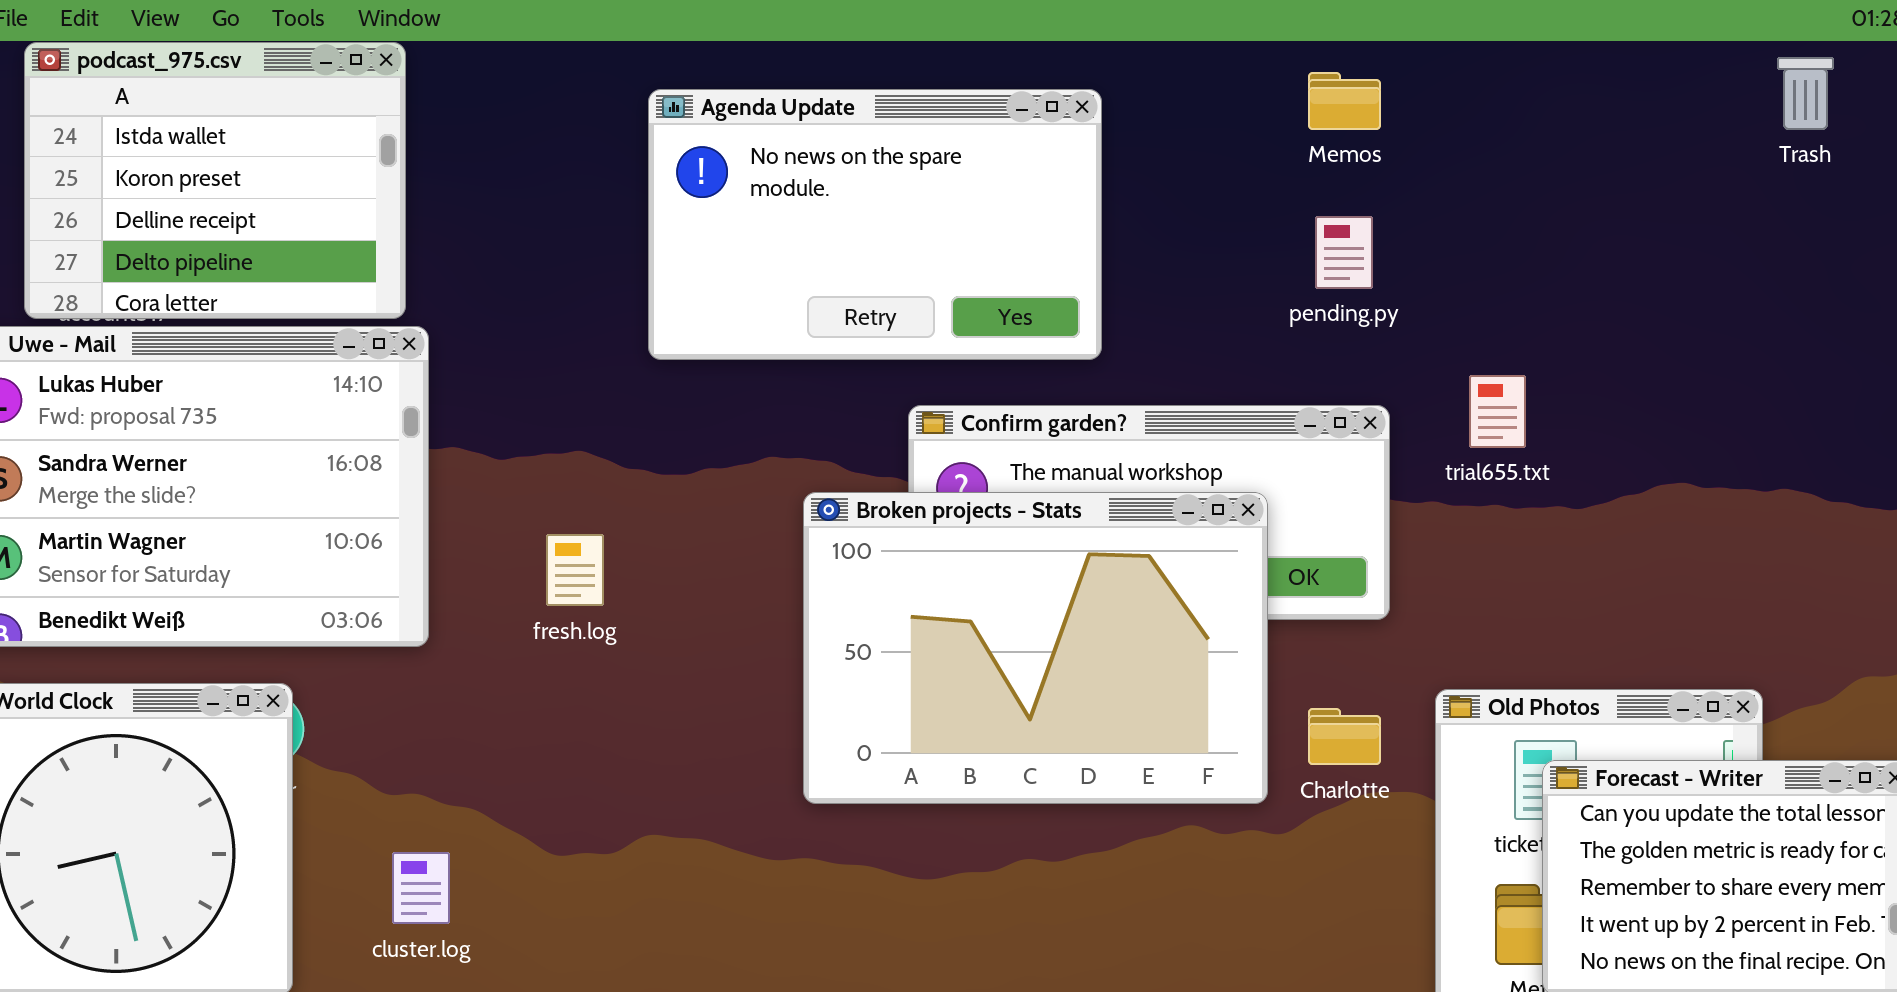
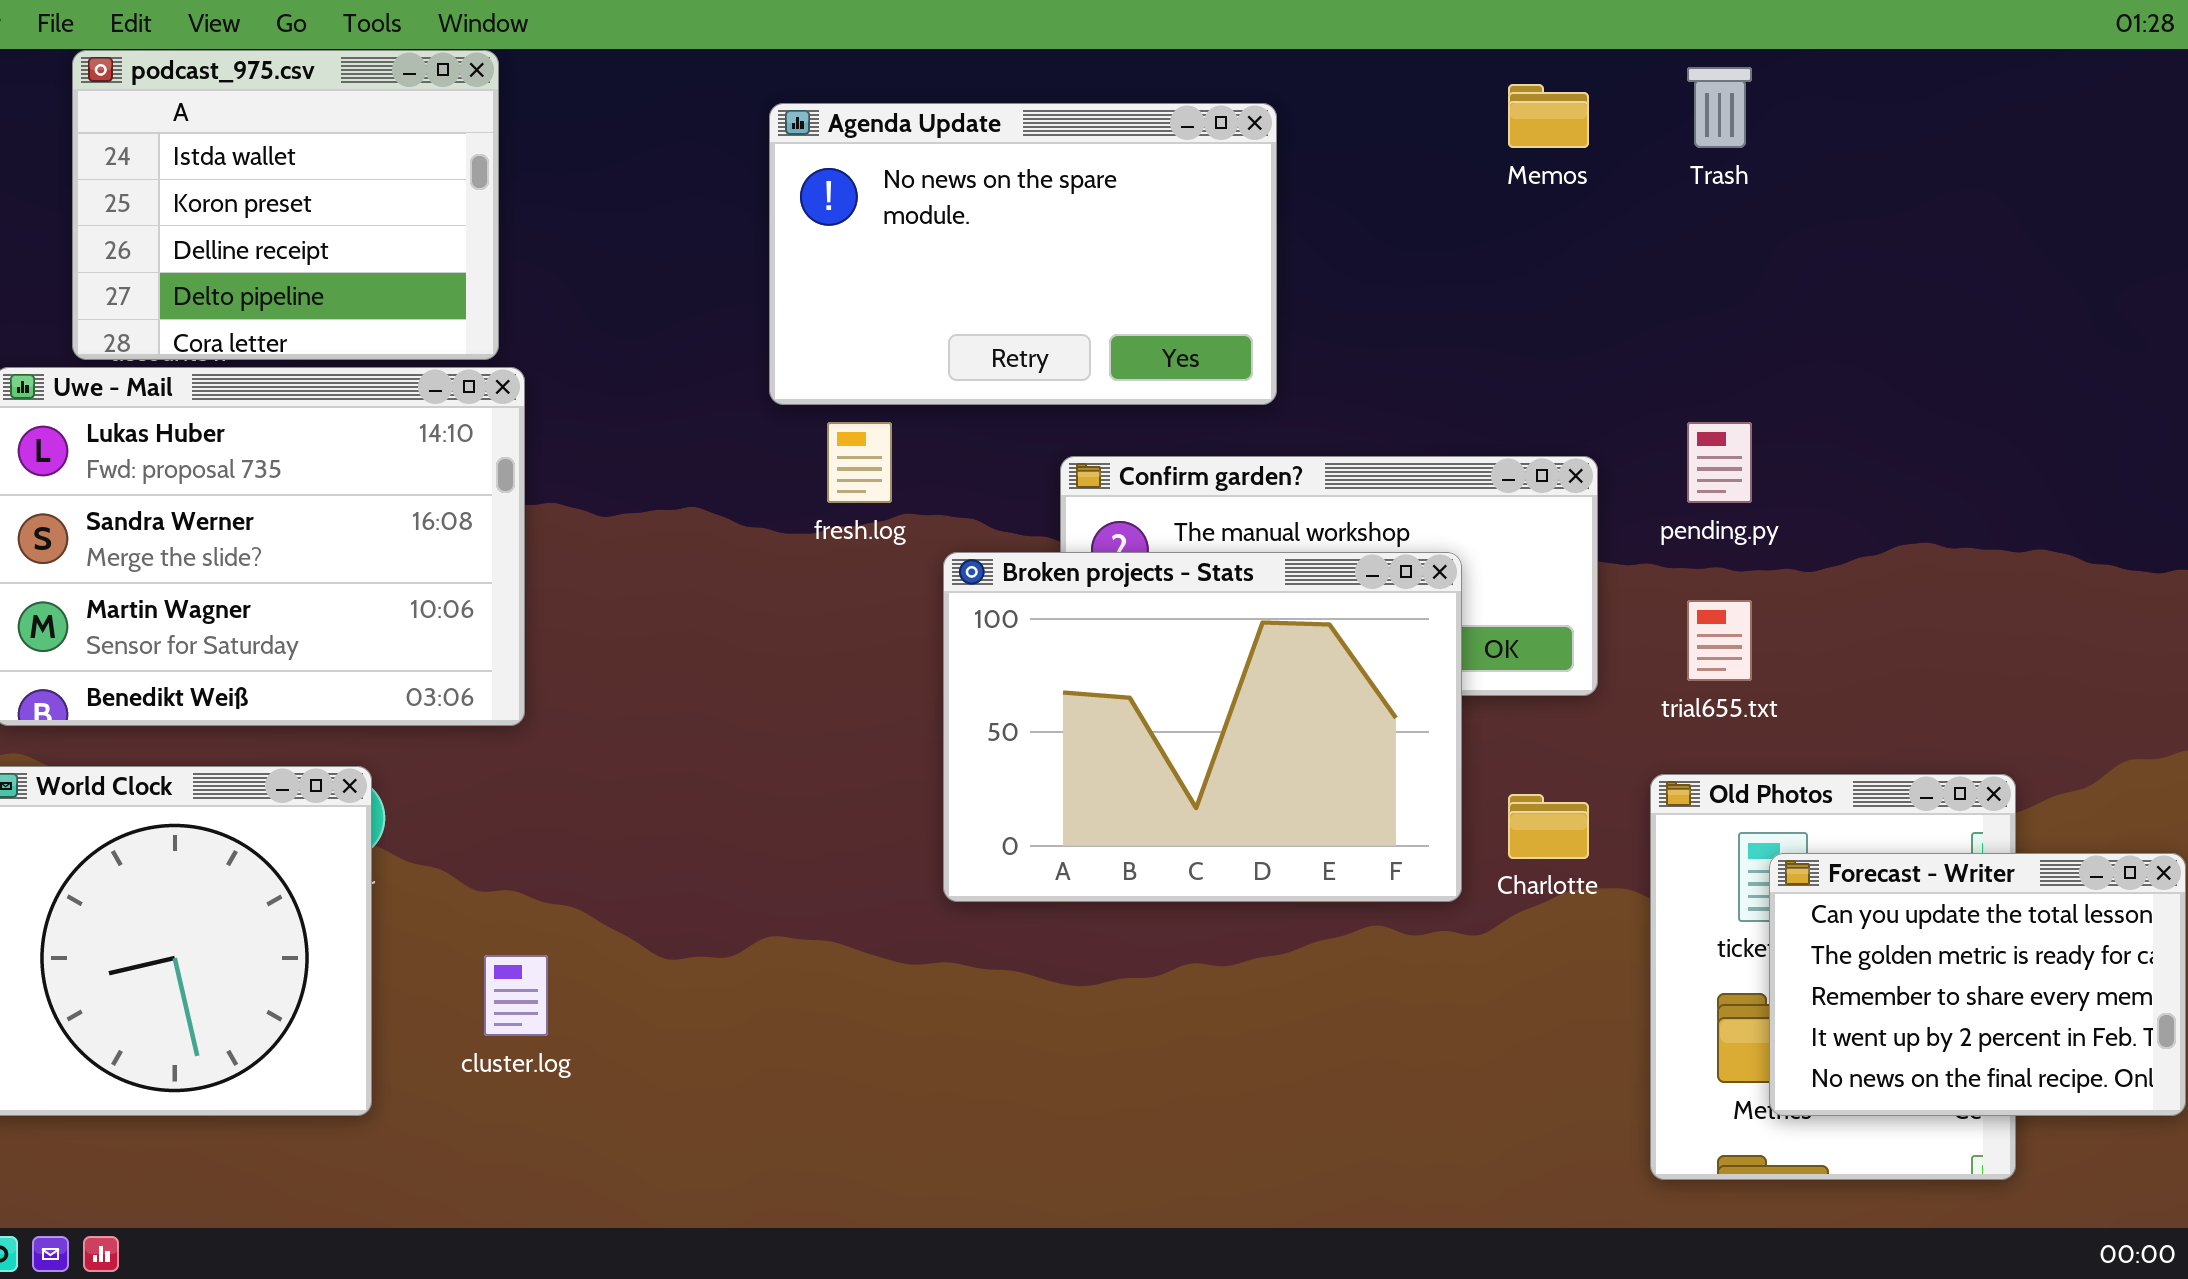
Trash: [1777,57,1834,130] -> [1687,67,1752,148], moved
pending.py: [1315,216,1373,289] -> [1687,422,1752,503], moved
trial655.txt: [1469,375,1526,448] -> [1687,600,1752,681], moved
fresh.log: [546,534,604,606] -> [827,422,892,503], moved

